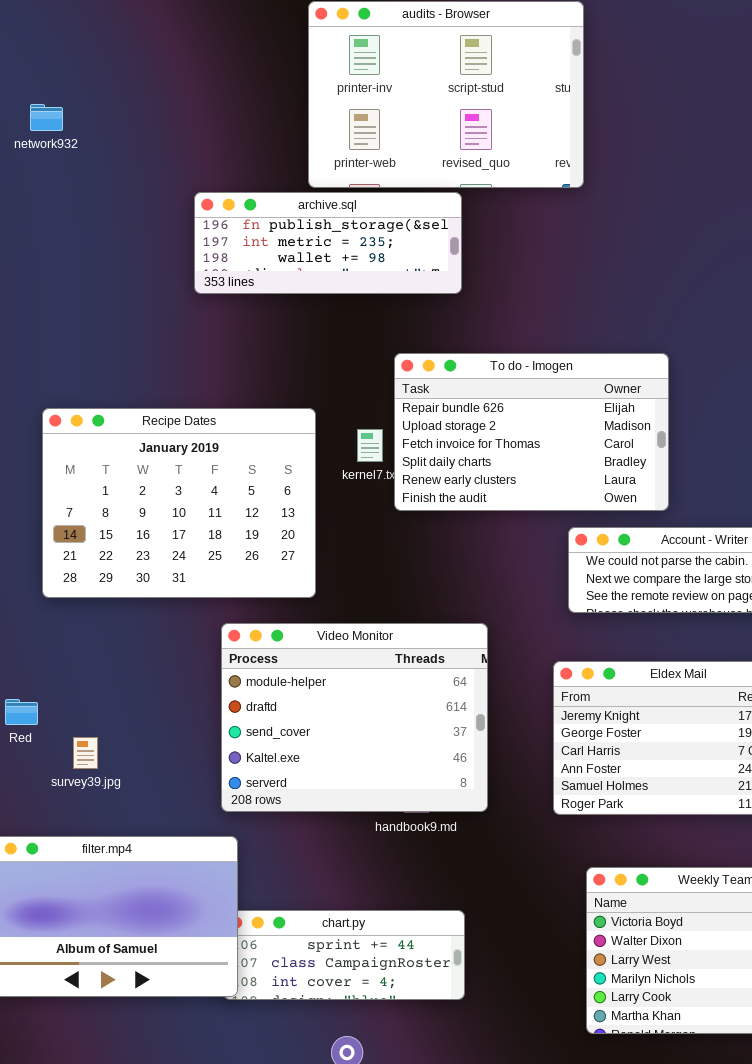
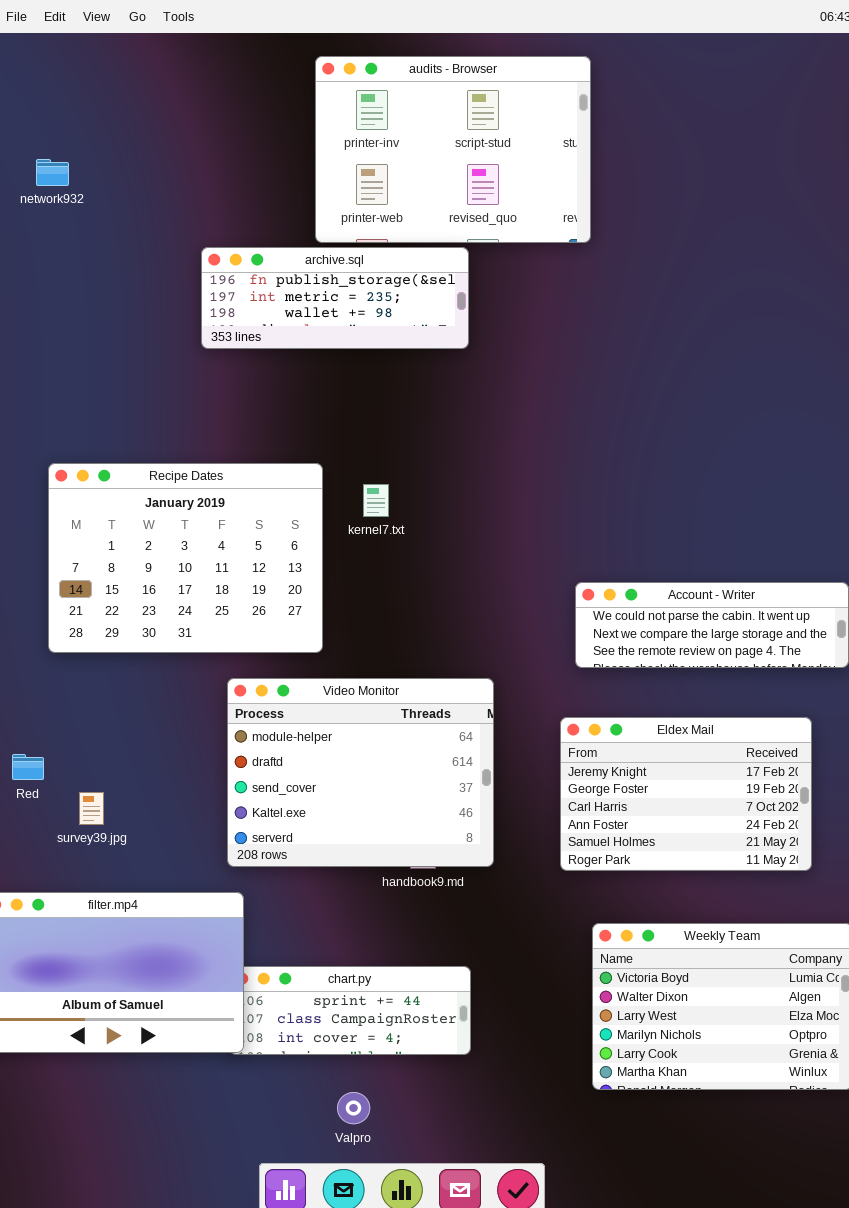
To do - Imogen: [394,353,669,511] -> none, closed

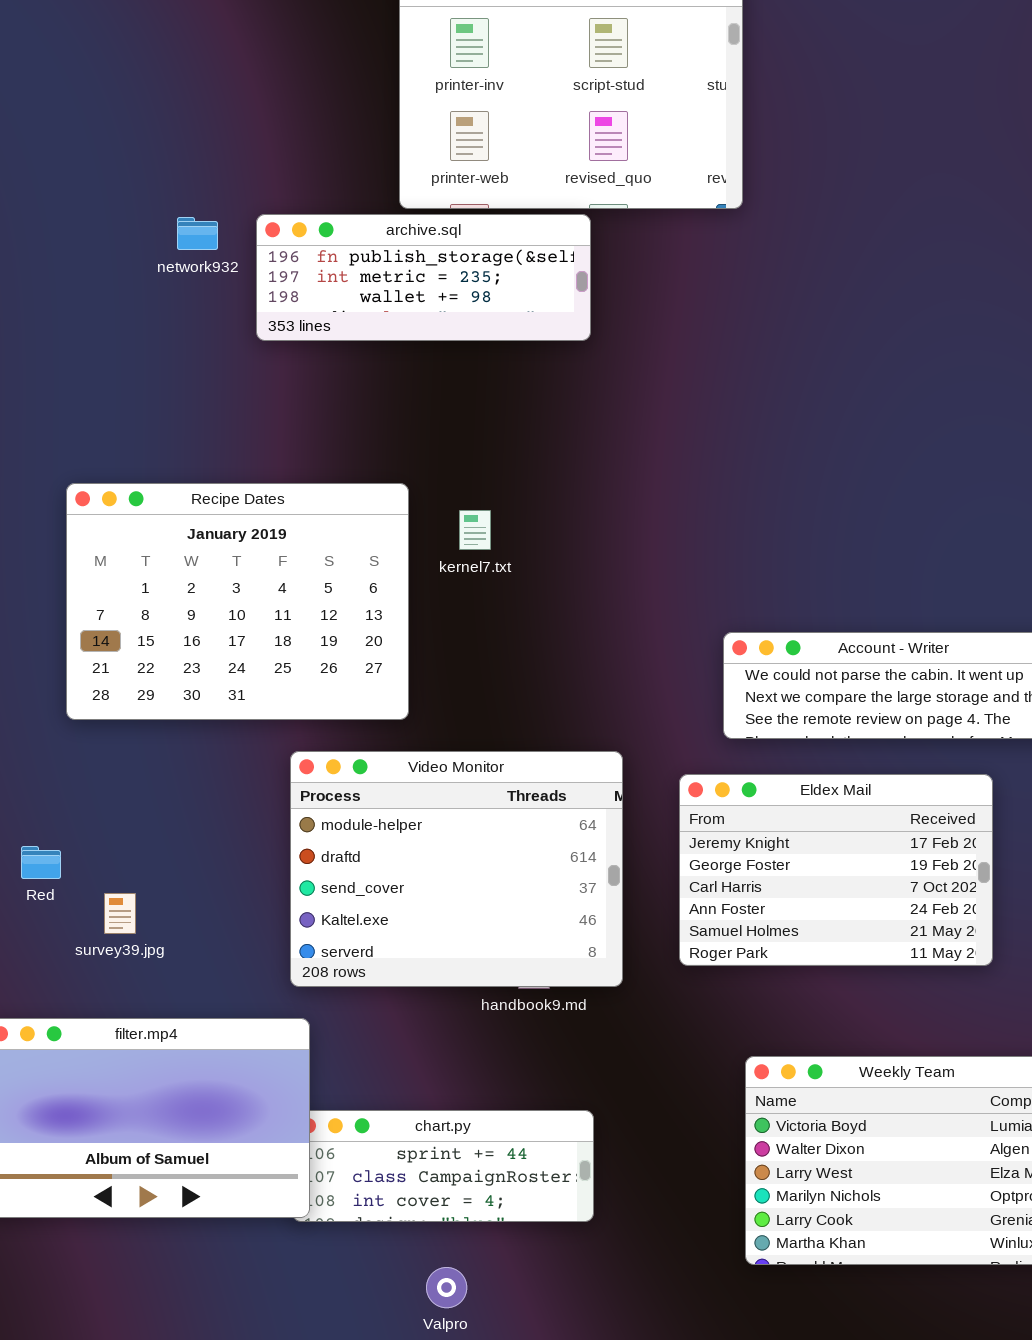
network932: [36,159,69,186] -> [177,217,218,250], moved
Eldex Mail: [560,717,812,871] -> [679,774,993,966], moved

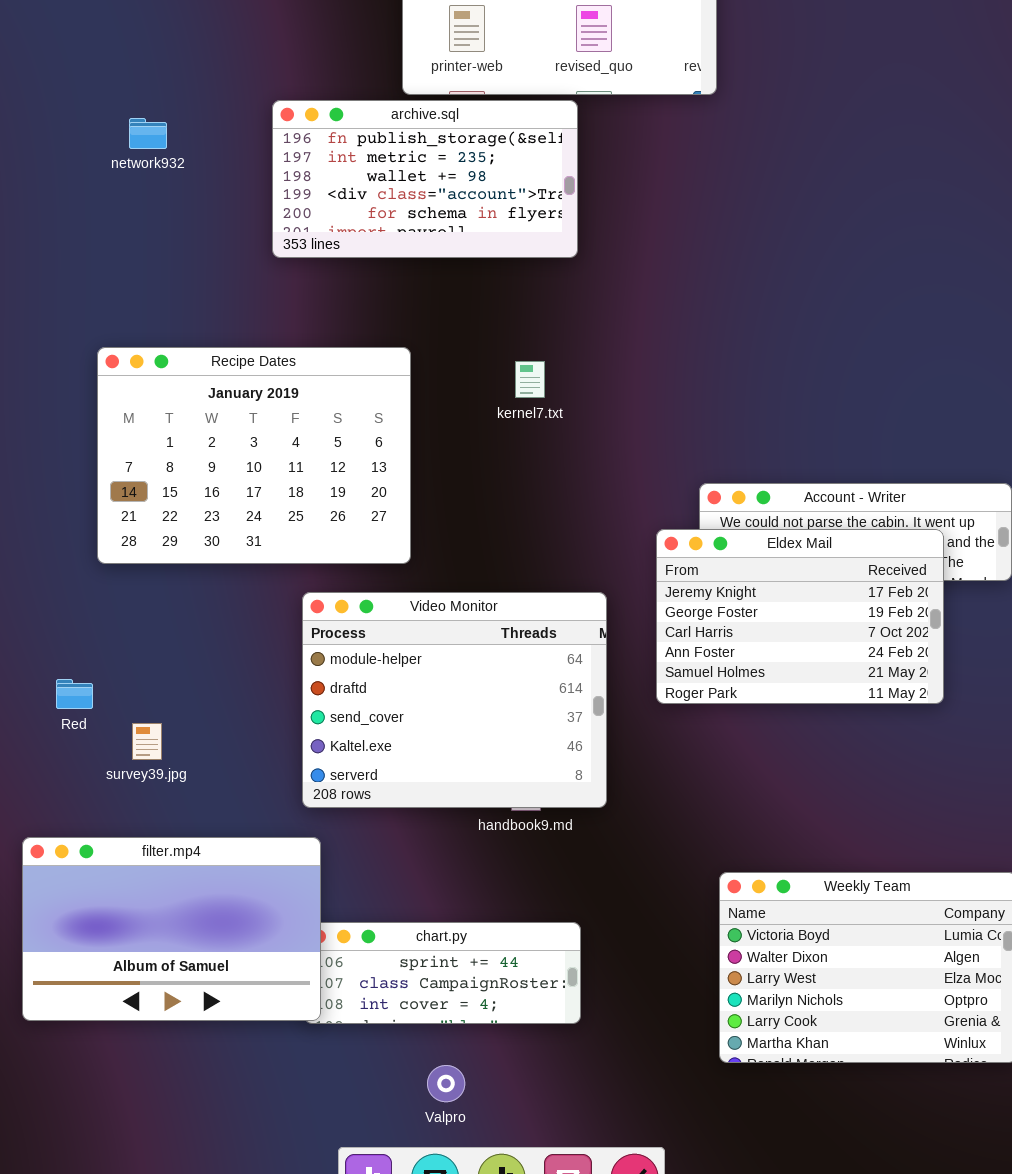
archive.sql: [256,214,591,341] -> [272,100,578,258], resized
network932: [177,217,218,250] -> [129,118,167,149], moved
kernel7.txt: [459,510,491,550] -> [515,361,545,398], moved
Eldex Mail: [679,774,993,966] -> [656,529,944,704], moved

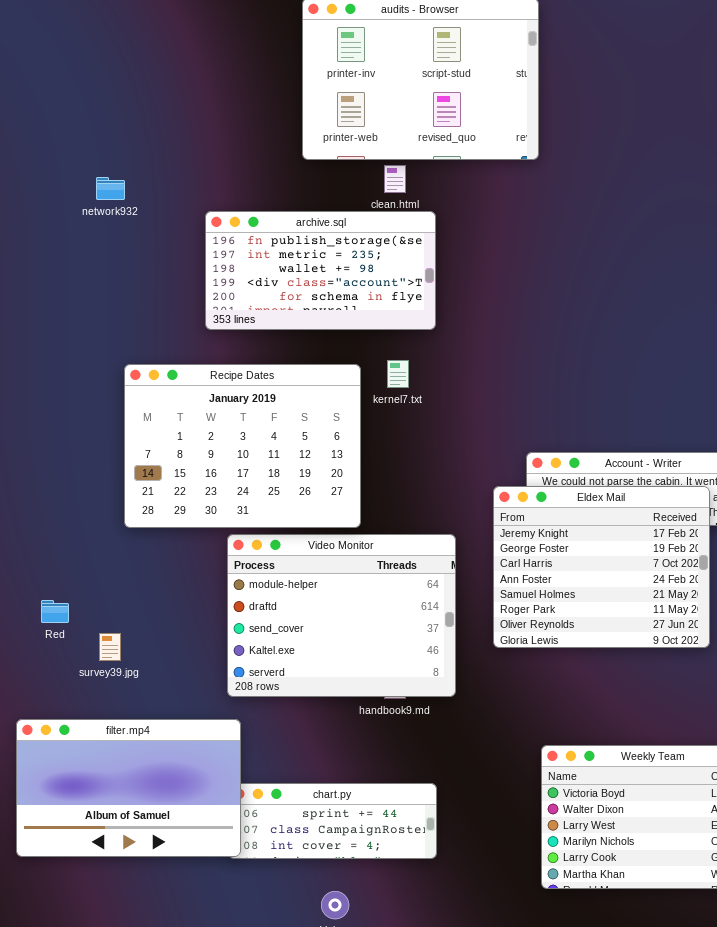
archive.sql: [272,100,578,258] -> [205,211,436,330], moved
Recipe Dates: [97,347,411,564] -> [124,364,361,528], moved
Eldex Mail: [656,529,944,704] -> [493,486,710,648], resized

